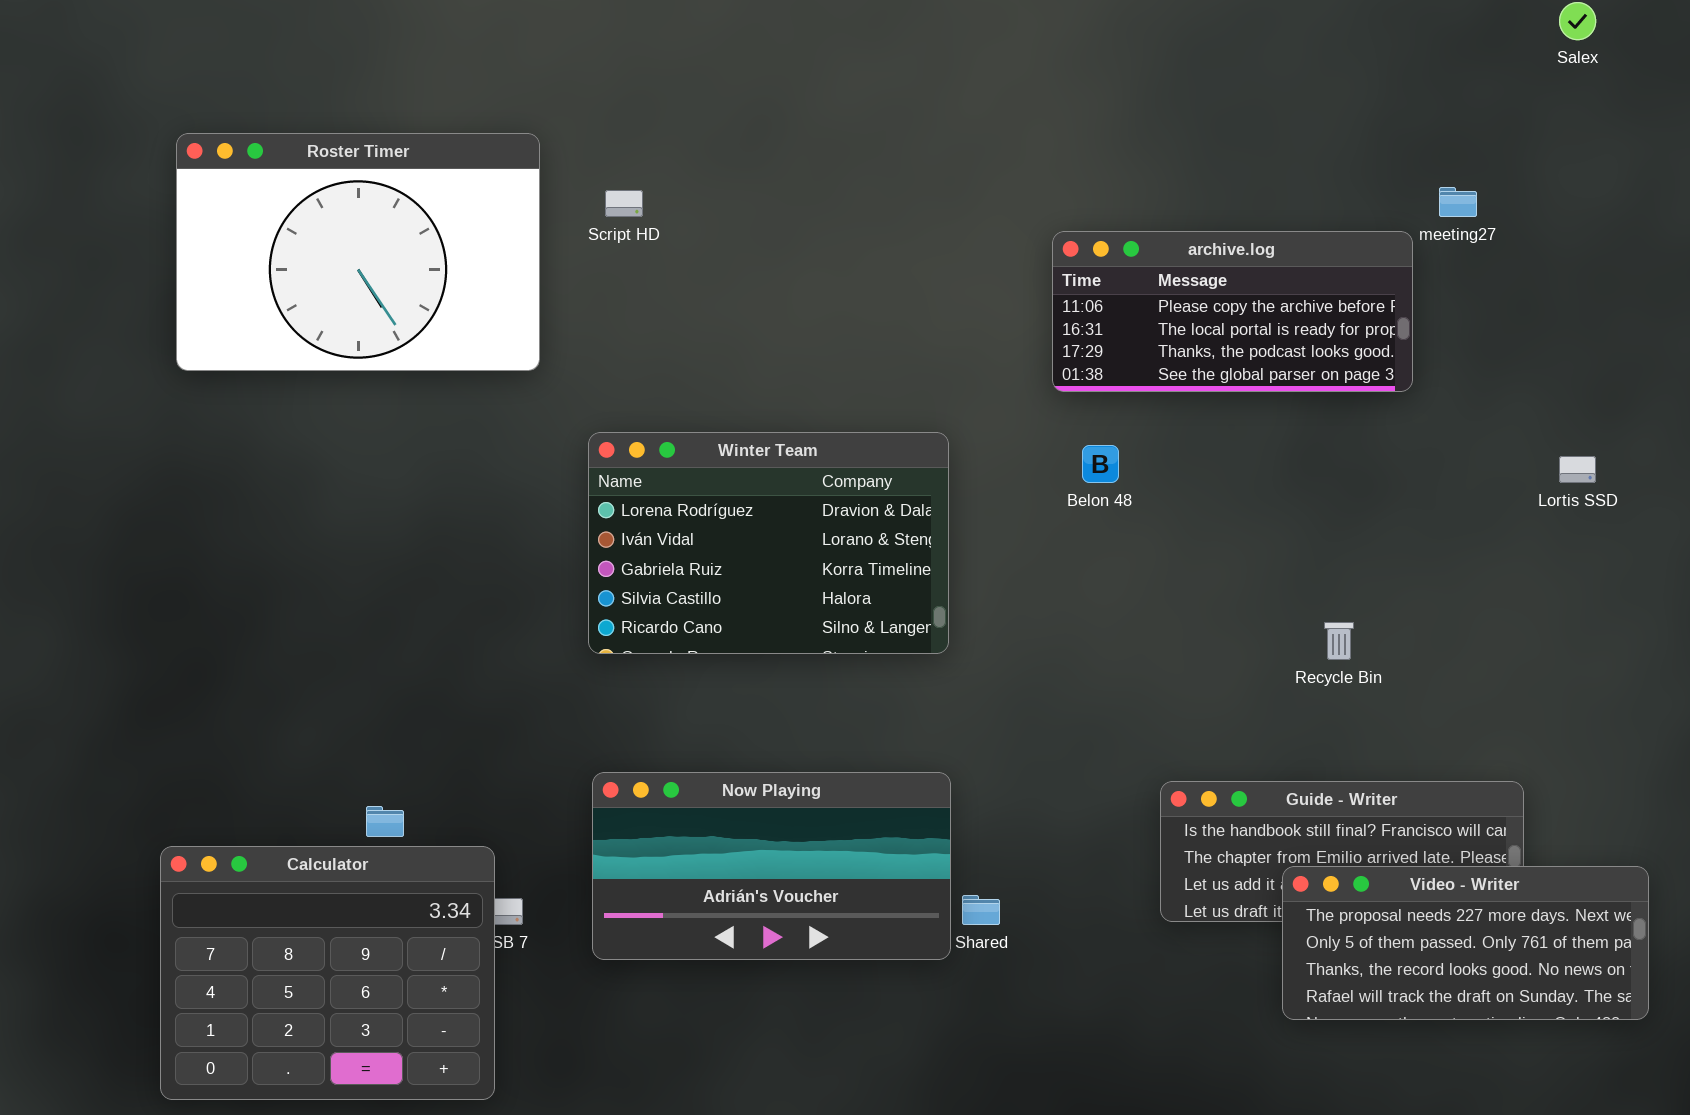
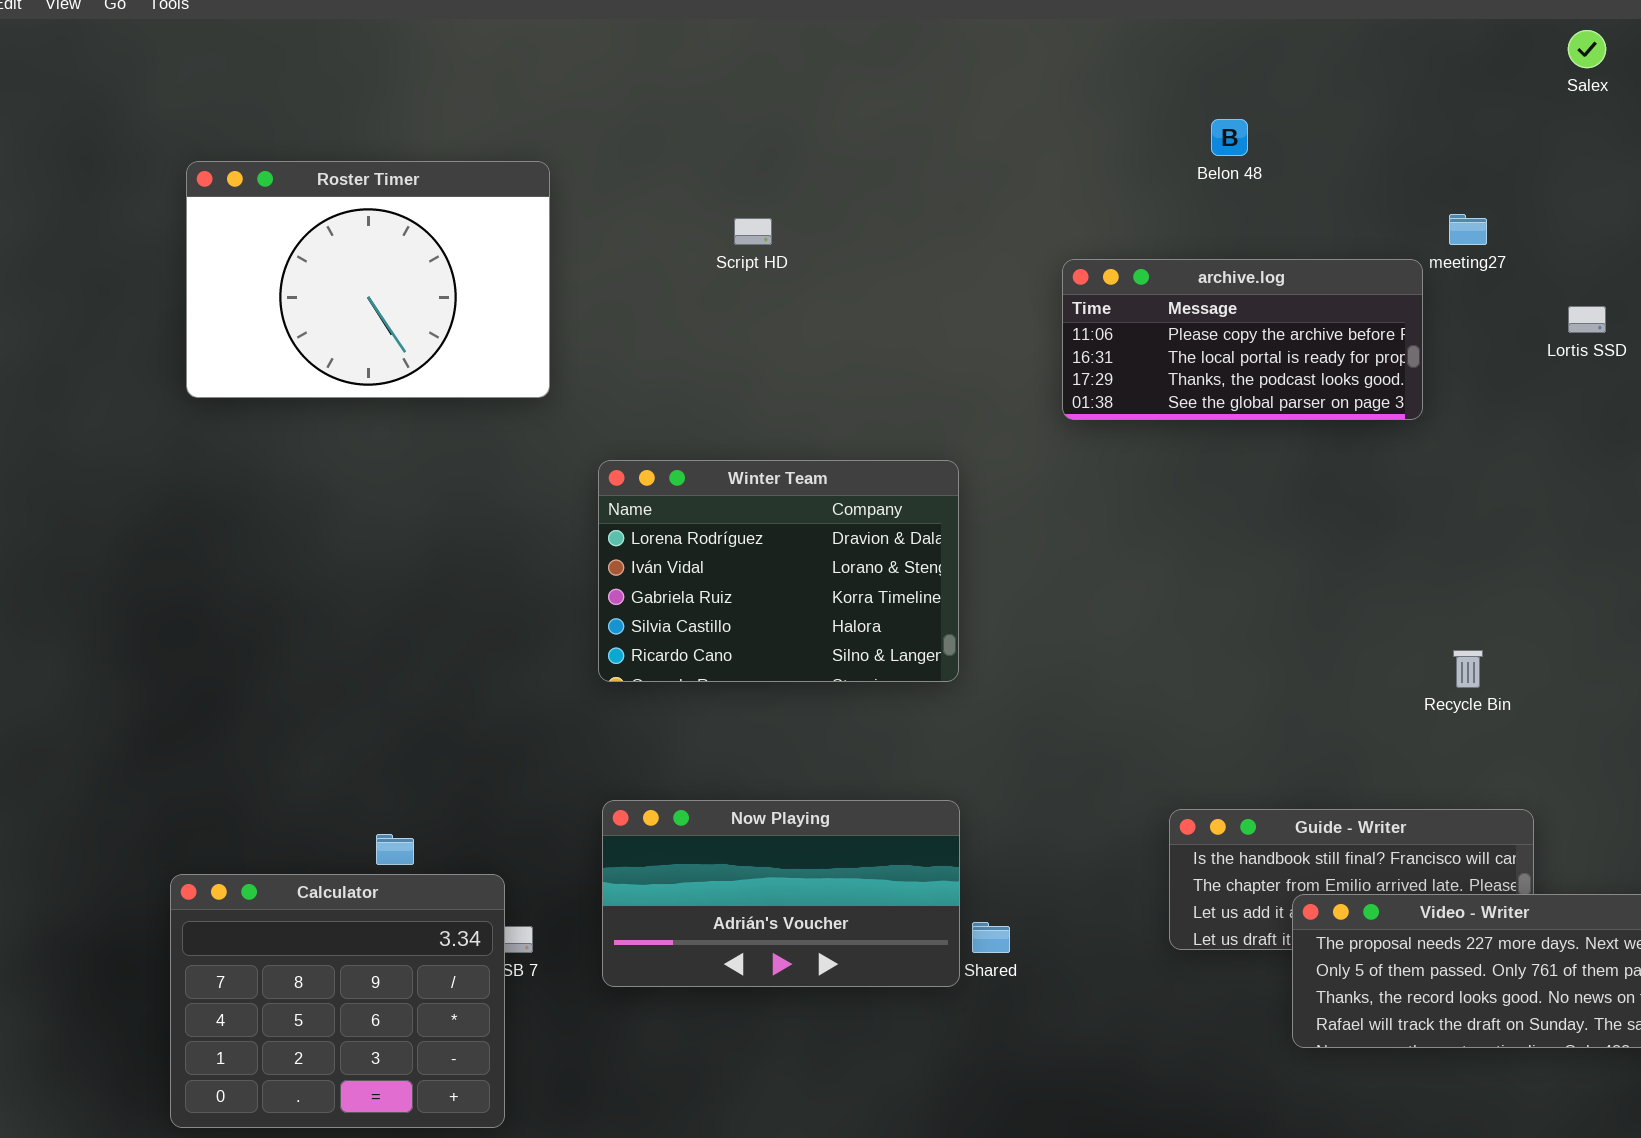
Script HD: [605,190,643,217] -> [734,218,772,245], moved
Belon 48: [1082,445,1119,483] -> [1211,119,1248,156], moved
Lortis SSD: [1559,456,1596,483] -> [1568,306,1606,333], moved
Recycle Bin: [1324,622,1354,660] -> [1453,650,1483,688], moved

